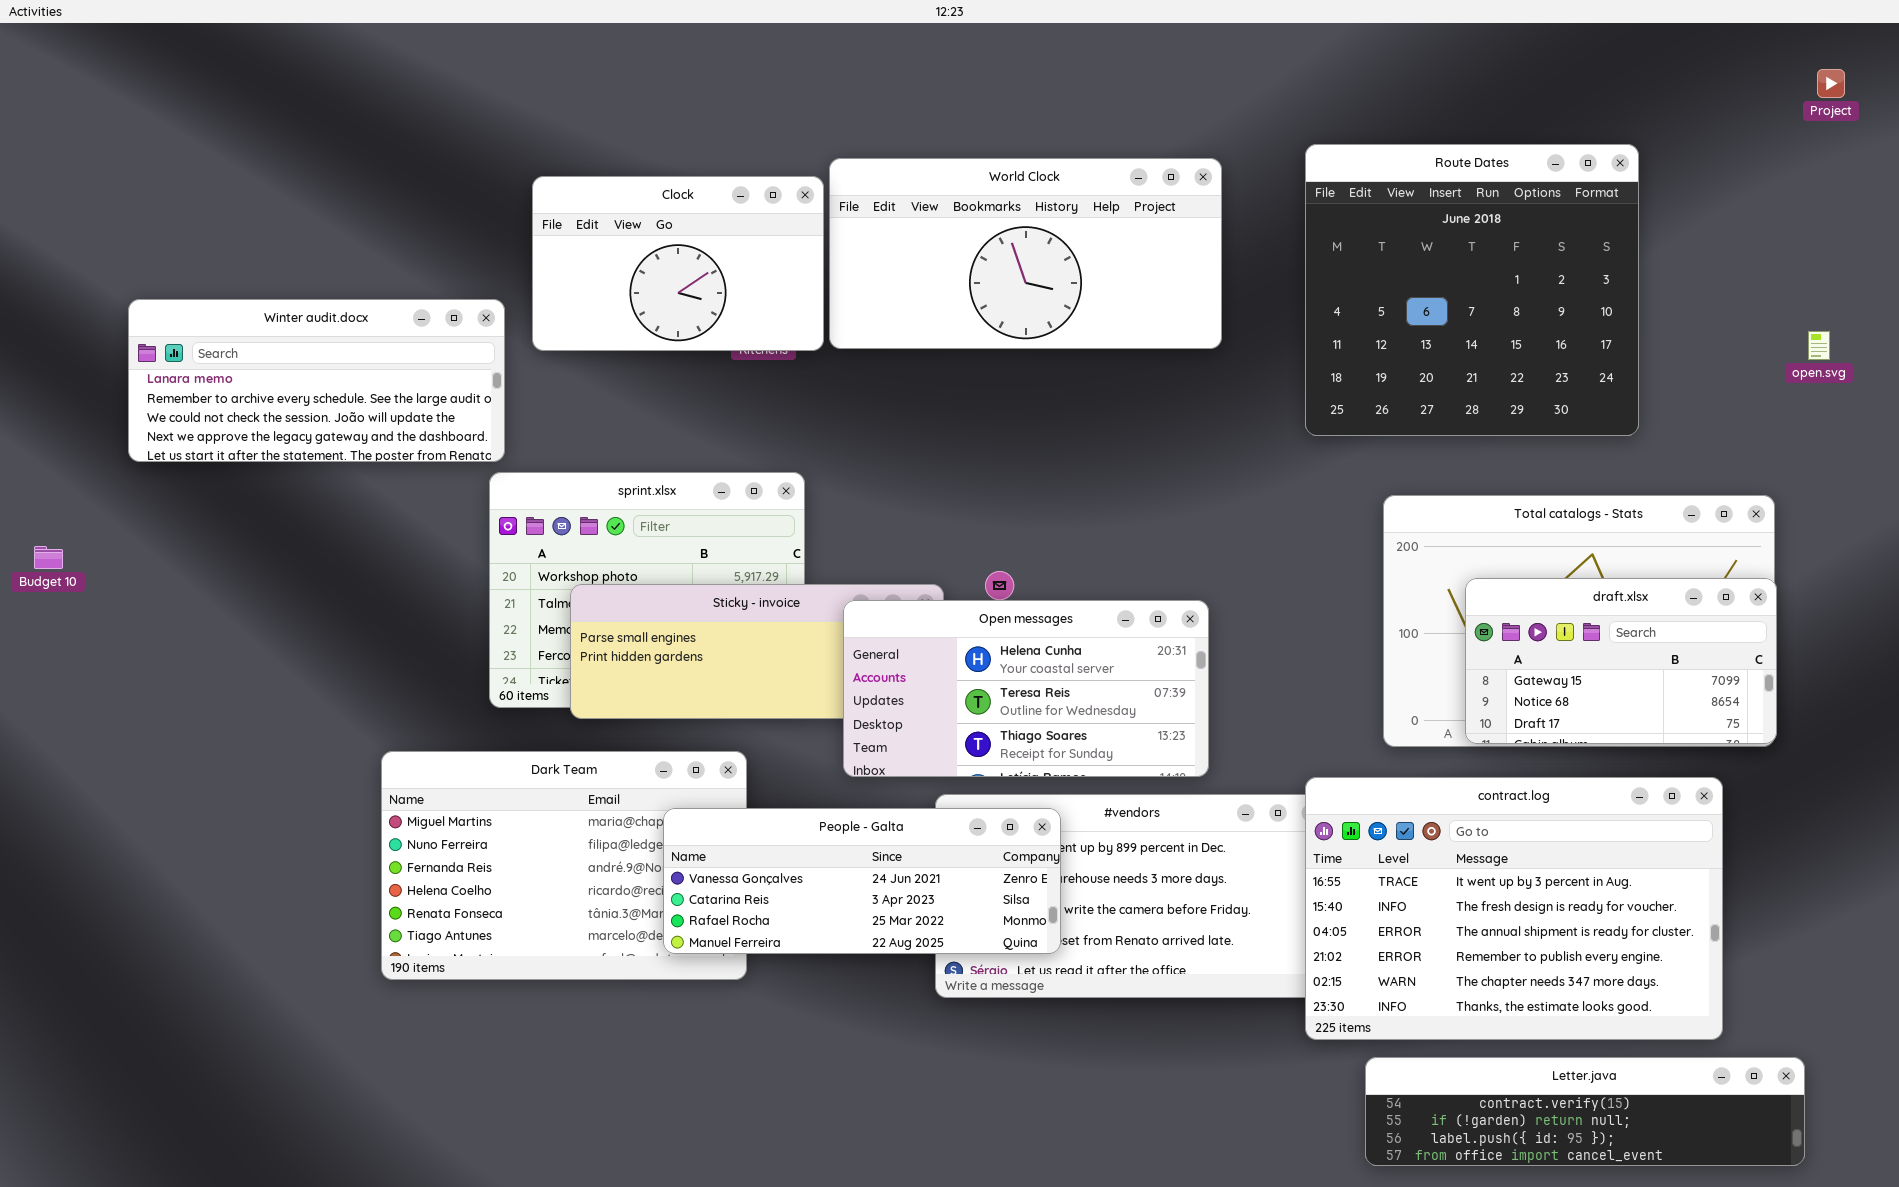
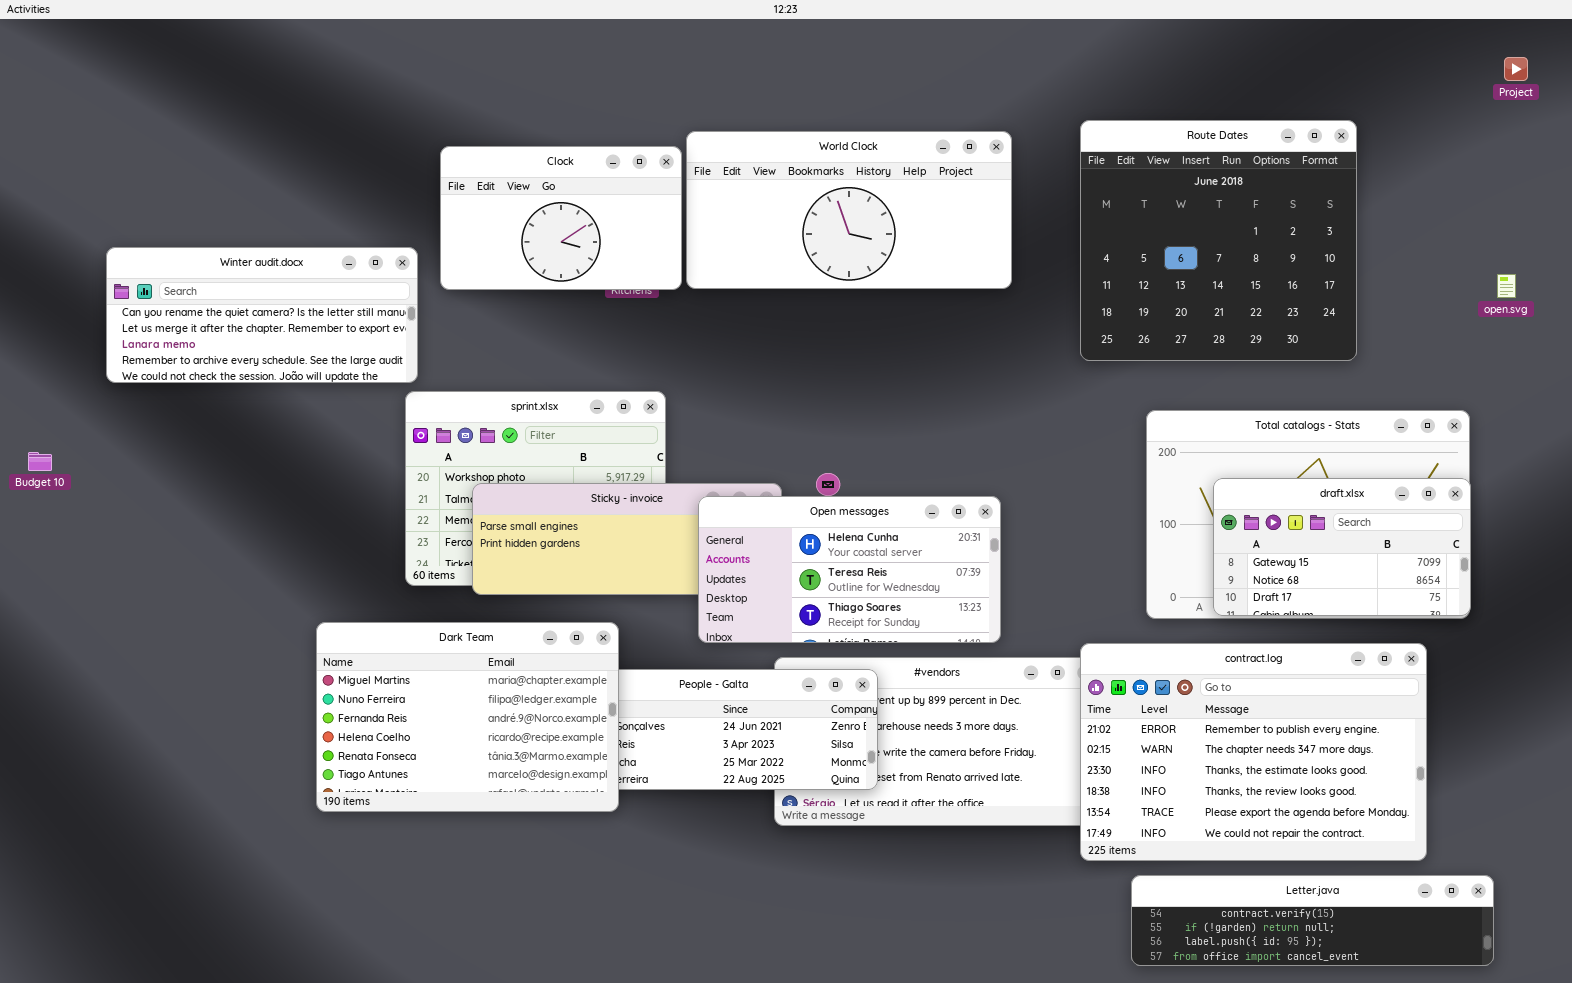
Winter audit.docx: [128,299,505,462] -> [106,247,418,383], scrolled up 2 rows
Dark Team: [381,751,747,980] -> [316,622,619,812], raised
contract.log: [1305,777,1723,1040] -> [1080,643,1427,861], scrolled down 3 rows

